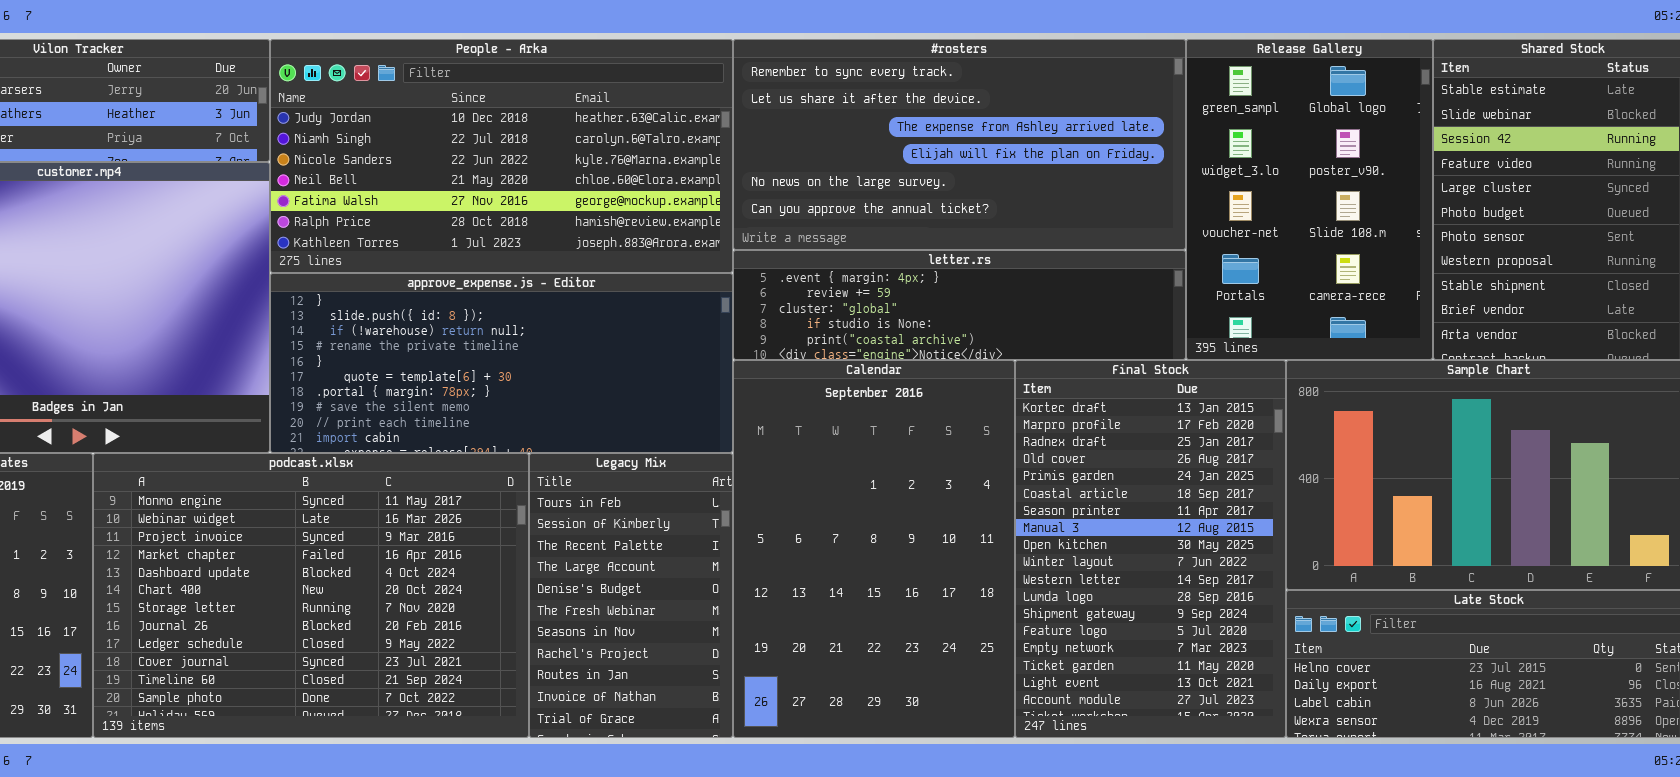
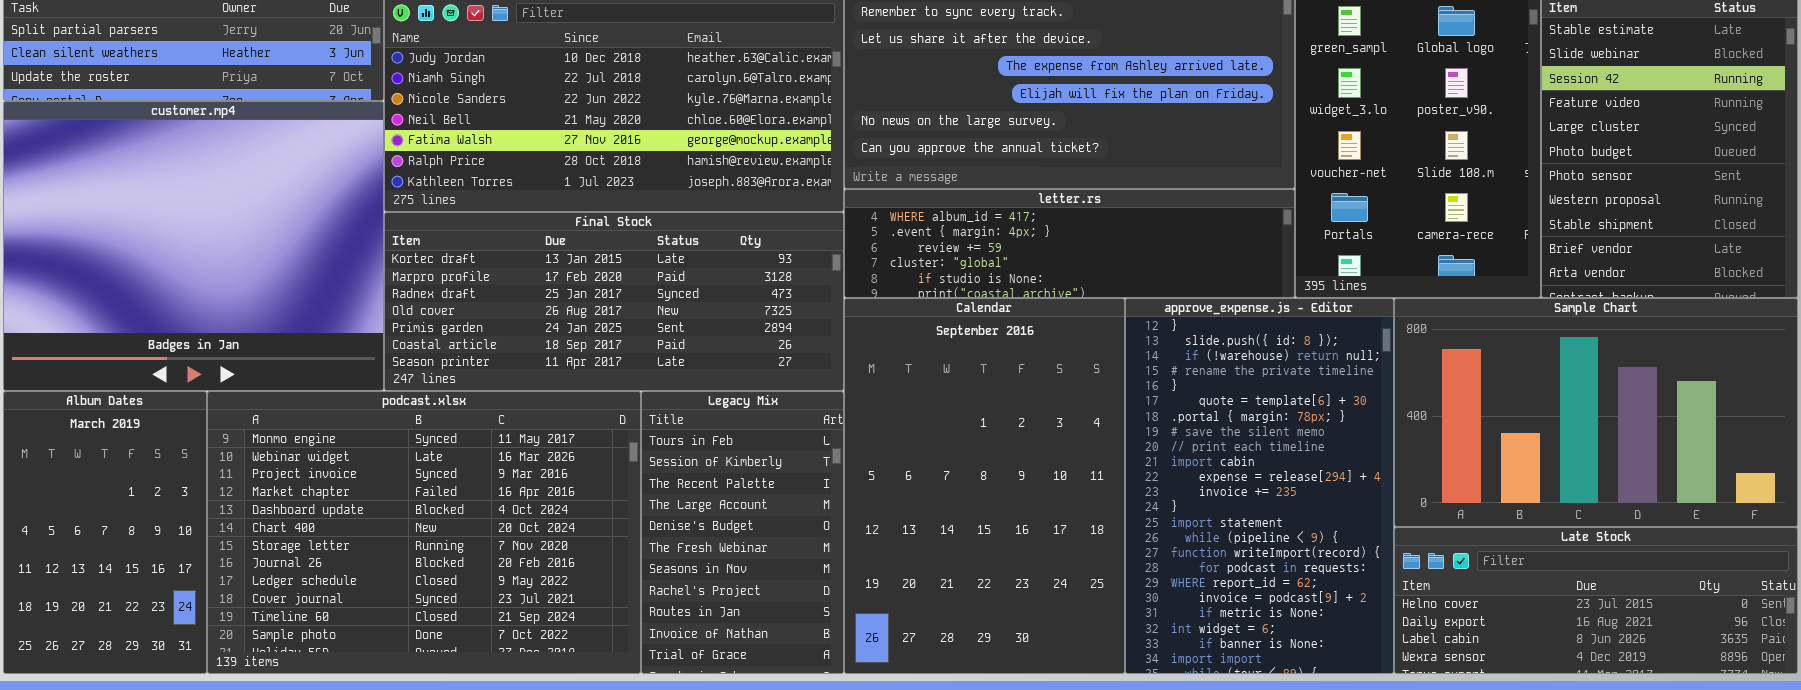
letter.rs: [733,250,1186,360] -> [844,189,1295,298], scrolled up 1 row
approve_expense.js - Editor: [270,273,733,453] -> [1125,298,1394,674], moved, resized
Final Stock: [1015,360,1286,738] -> [384,212,844,391], moved, resized

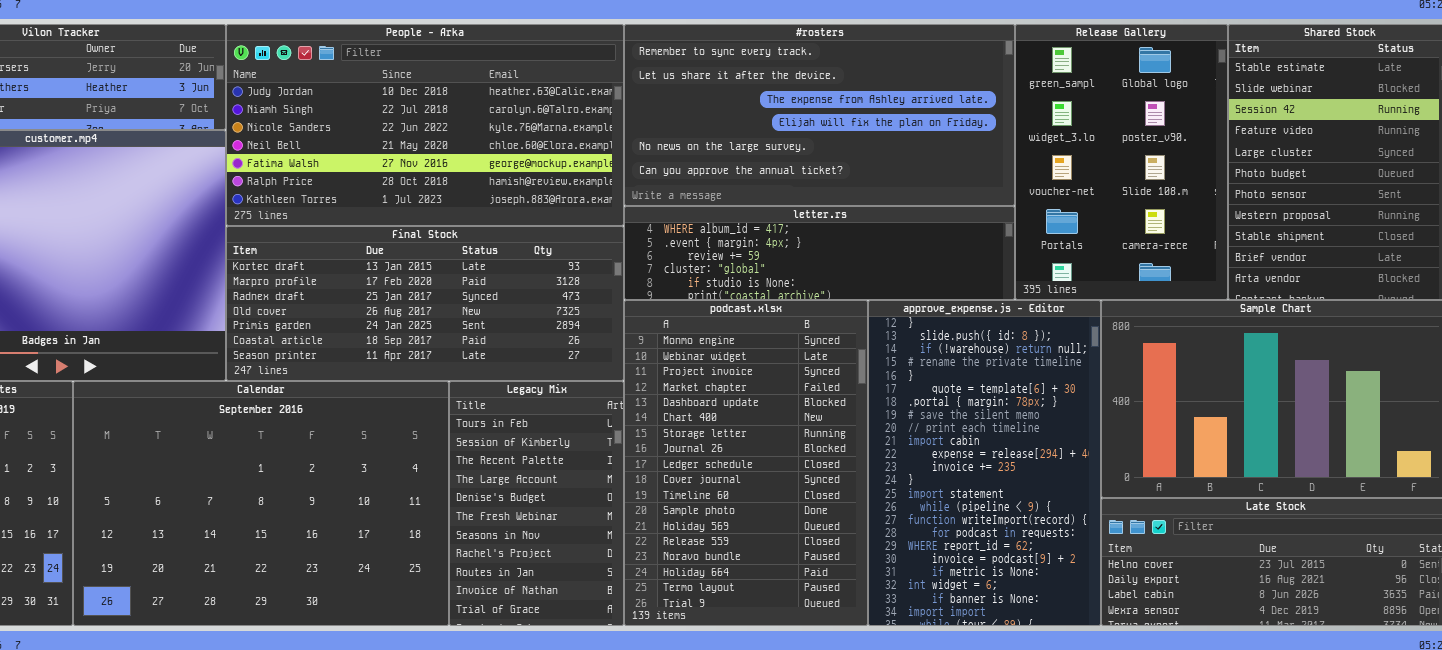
Calendar: [844,298,1125,674] -> [73,381,449,626], moved, resized
podcast.xlsx: [207,391,641,674] -> [624,300,868,626], moved, resized

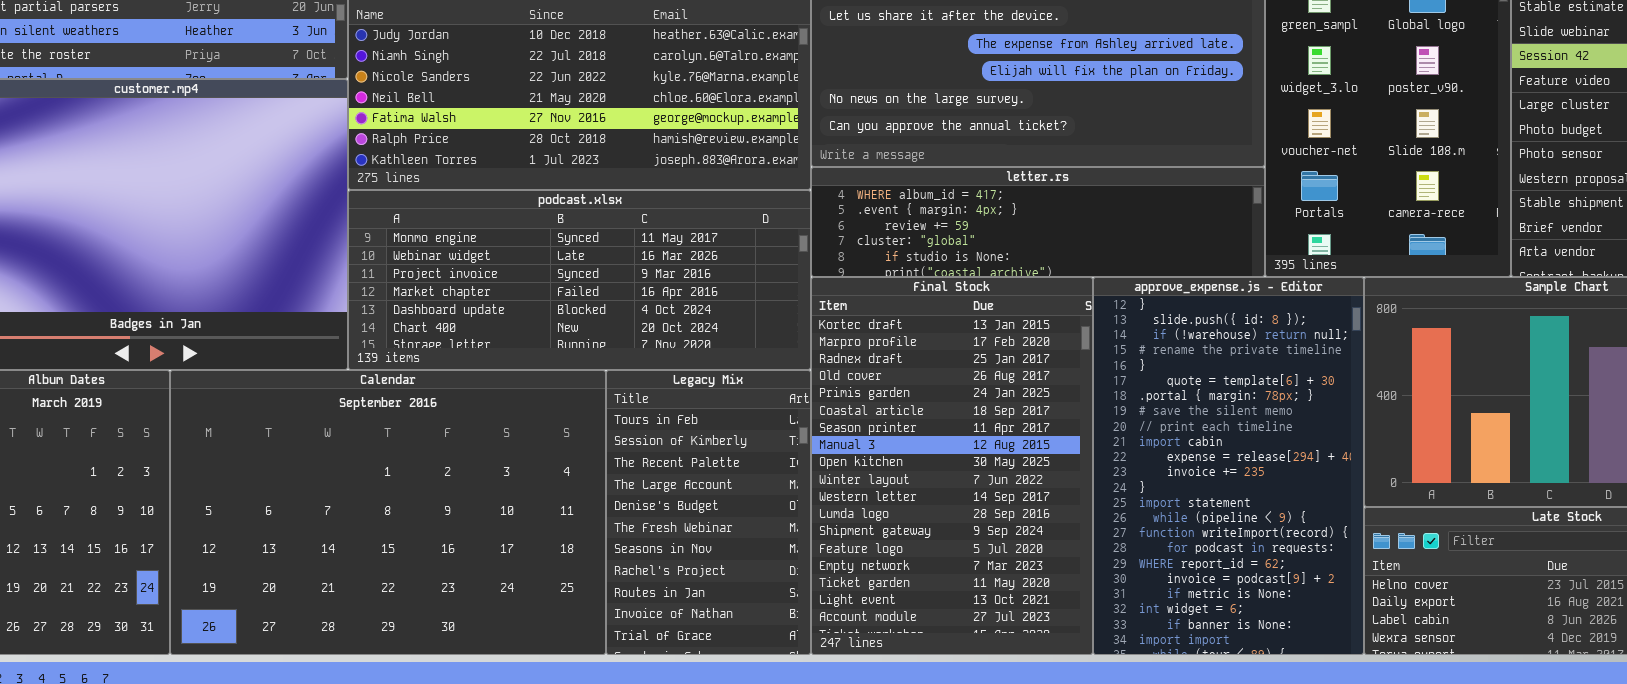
Final Stock: [226,226,624,381] -> [811,277,1093,655], moved, resized
podcast.xlsx: [624,300,868,626] -> [348,190,811,370], moved, resized

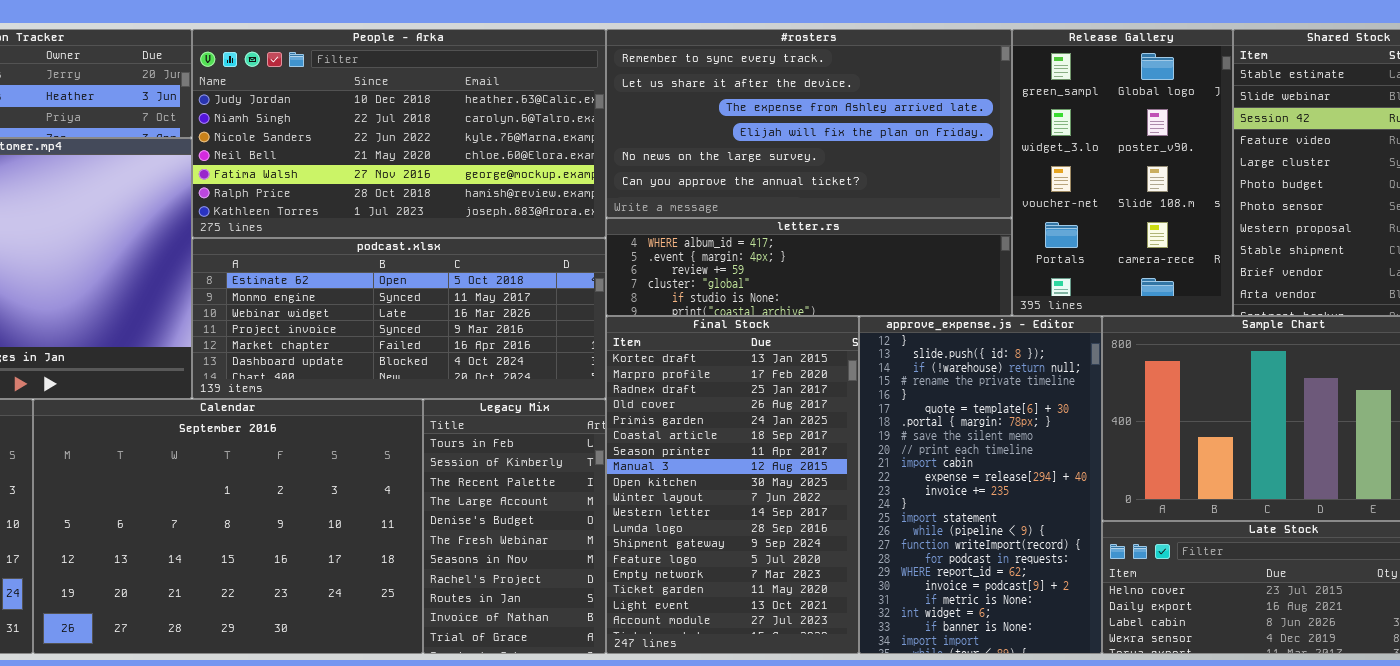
podcast.xlsx: [348,190,811,370] -> [192,238,606,399], scrolled up 1 row

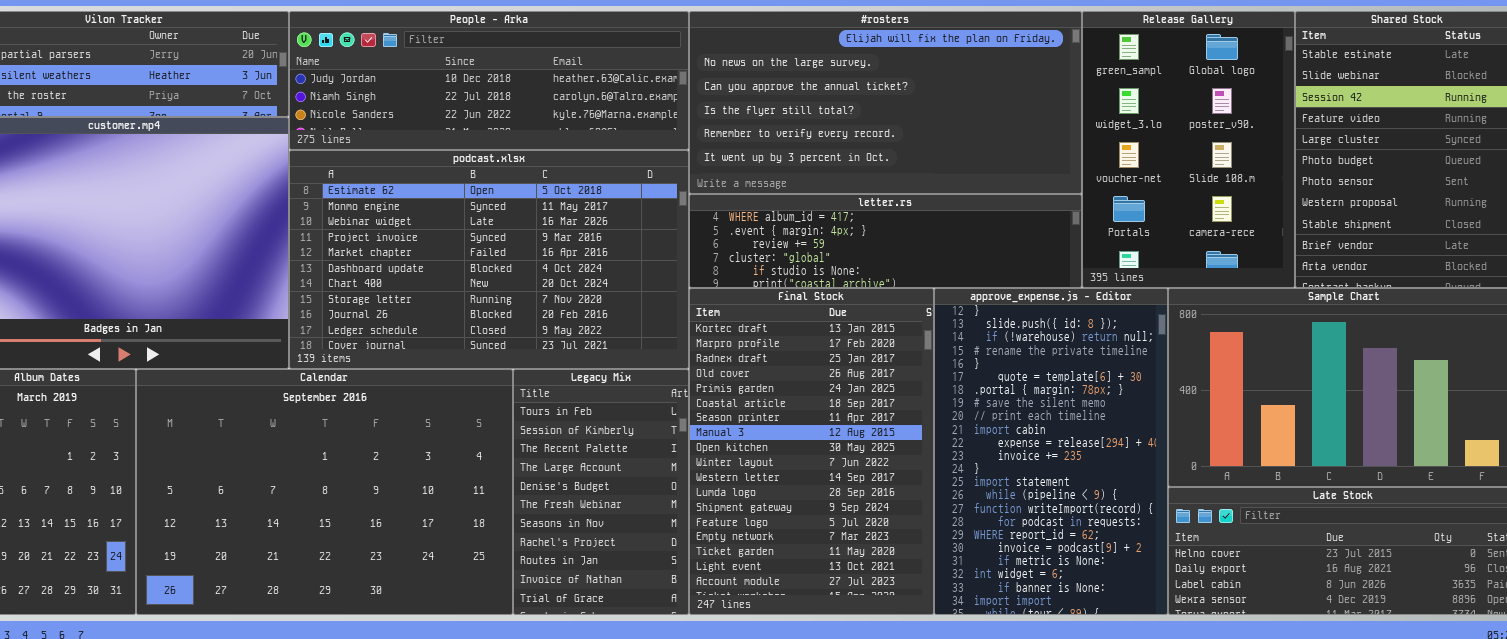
People - Arka: [192,29,606,238] -> [289,11,689,150], resized
#rosters: [606,29,1012,218] -> [689,11,1082,194], scrolled down 3 rows
podcast.xlsx: [192,238,606,399] -> [289,150,689,369], resized

